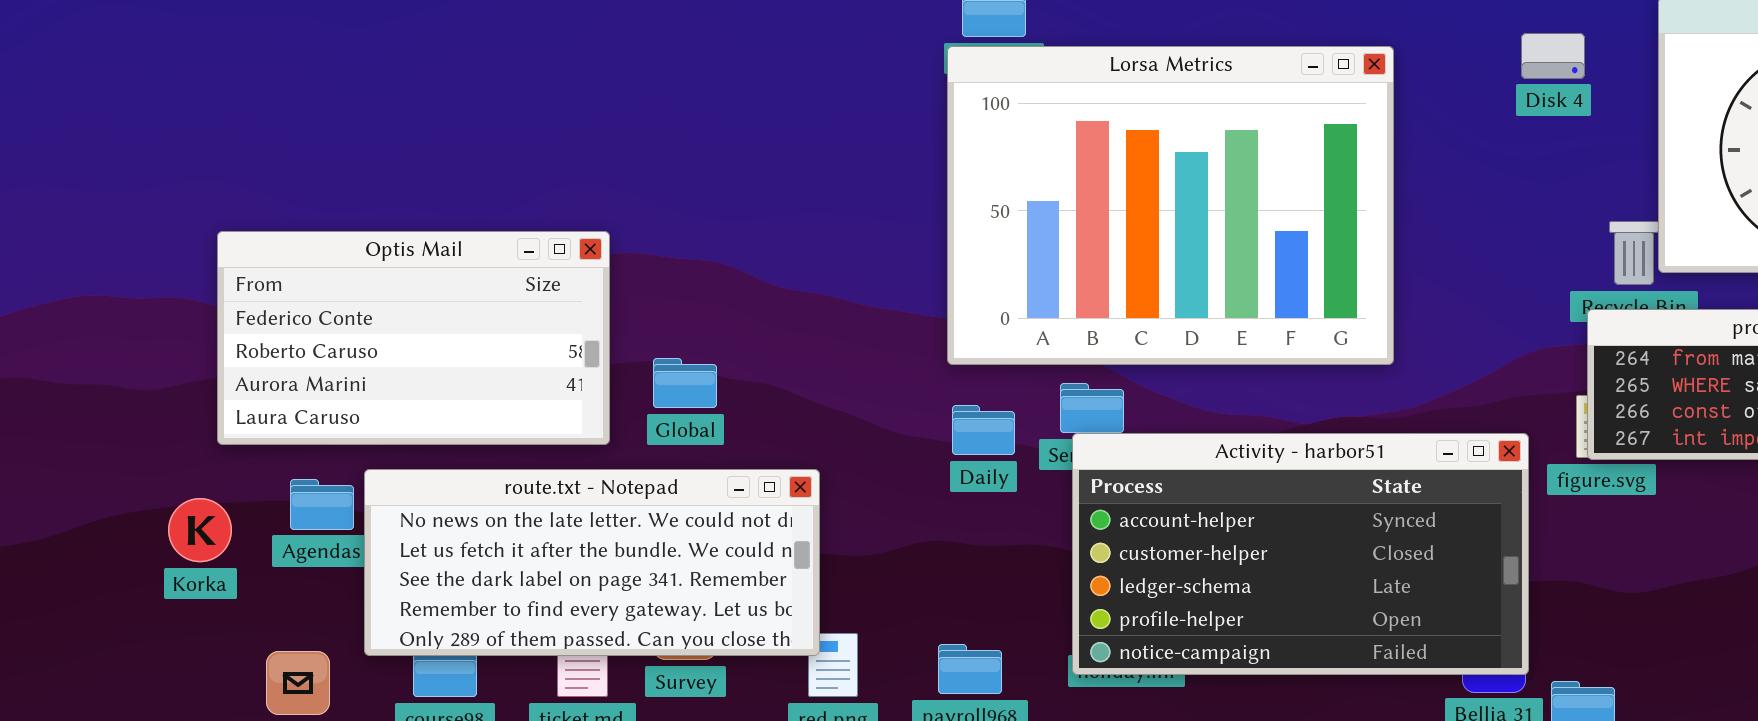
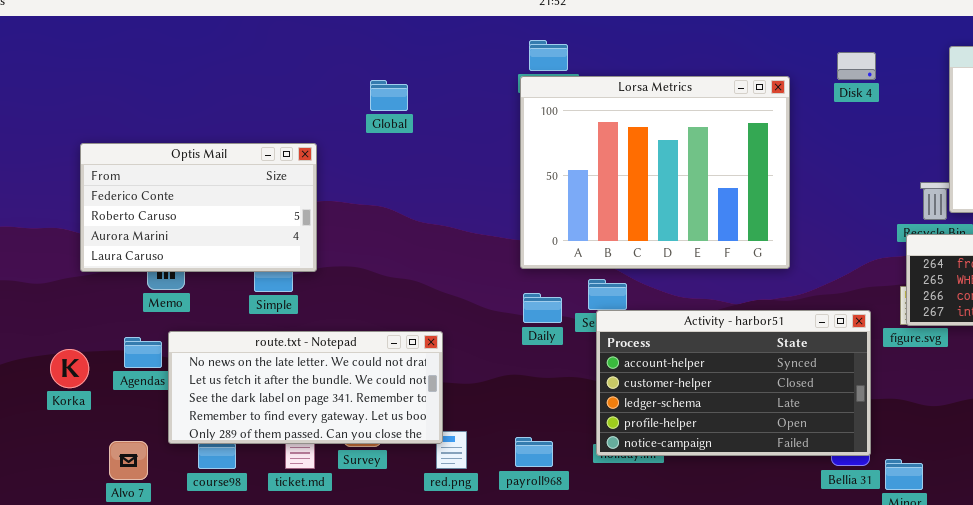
Disk 4: [1521,33,1585,79] -> [837,52,876,80], moved
Optis Mail: [217,231,610,445] -> [80,143,317,272], moved
Global: [653,358,717,408] -> [370,80,408,111], moved

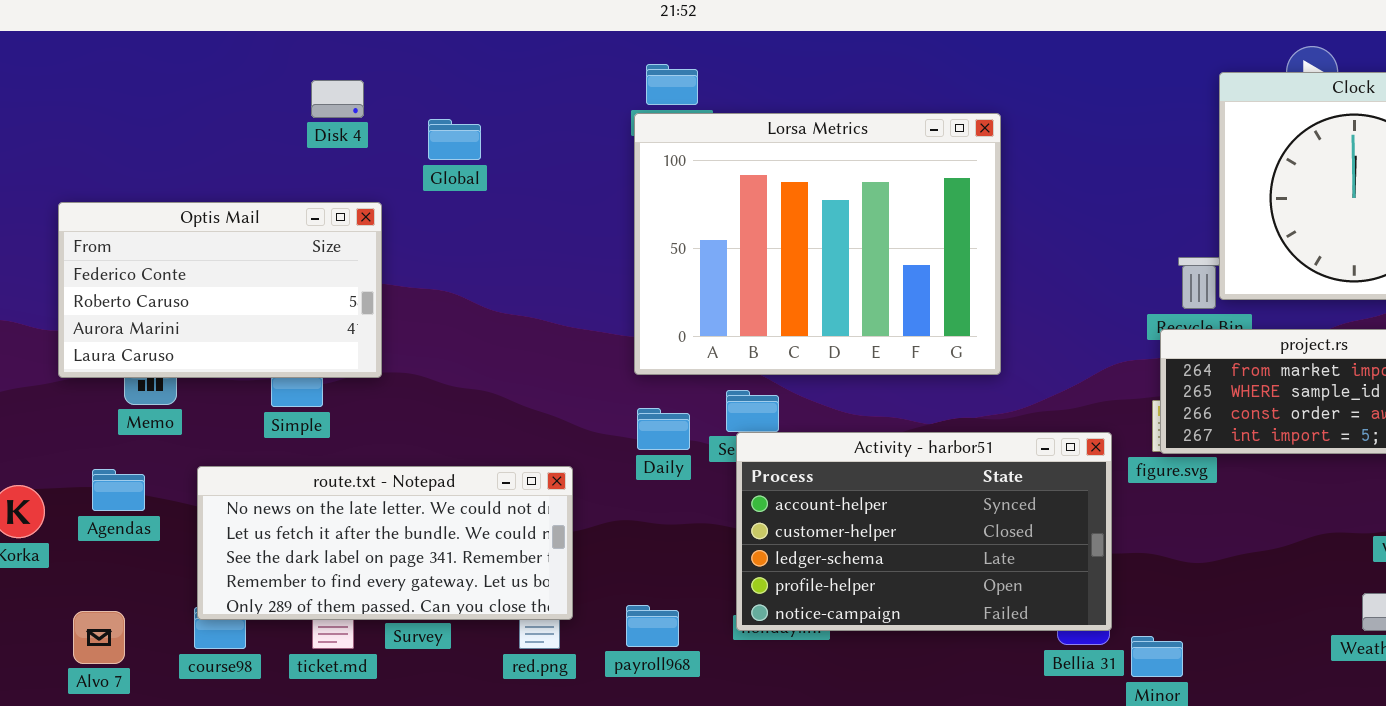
Disk 4: [837,52,876,80] -> [311,80,364,118], moved
Optis Mail: [80,143,317,272] -> [58,202,382,378], moved
route.txt - Notepad: [168,331,443,444] -> [197,466,573,620], moved

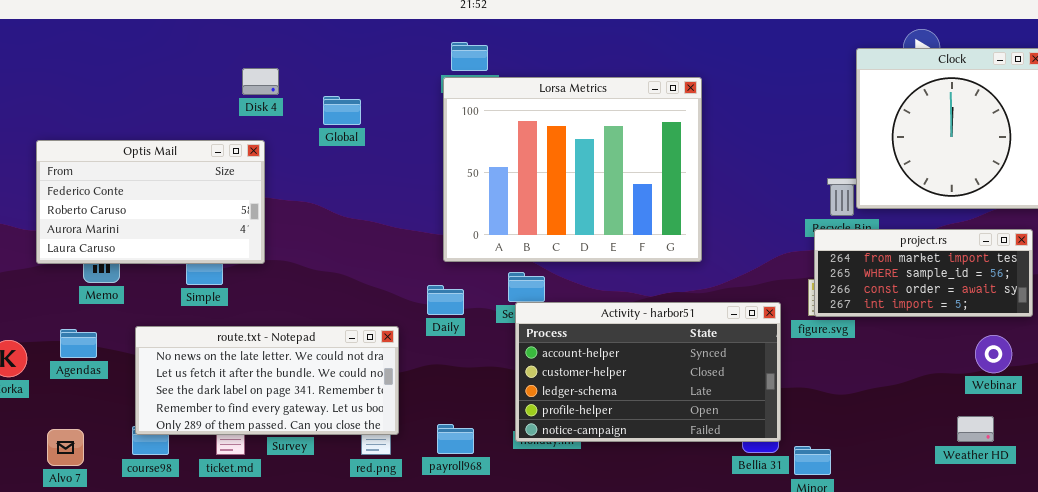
Disk 4: [311,80,364,118] -> [242,68,279,95], moved
Global: [428,119,481,160] -> [323,96,361,125], moved
Daily: [637,408,690,450] -> [427,285,464,315], moved

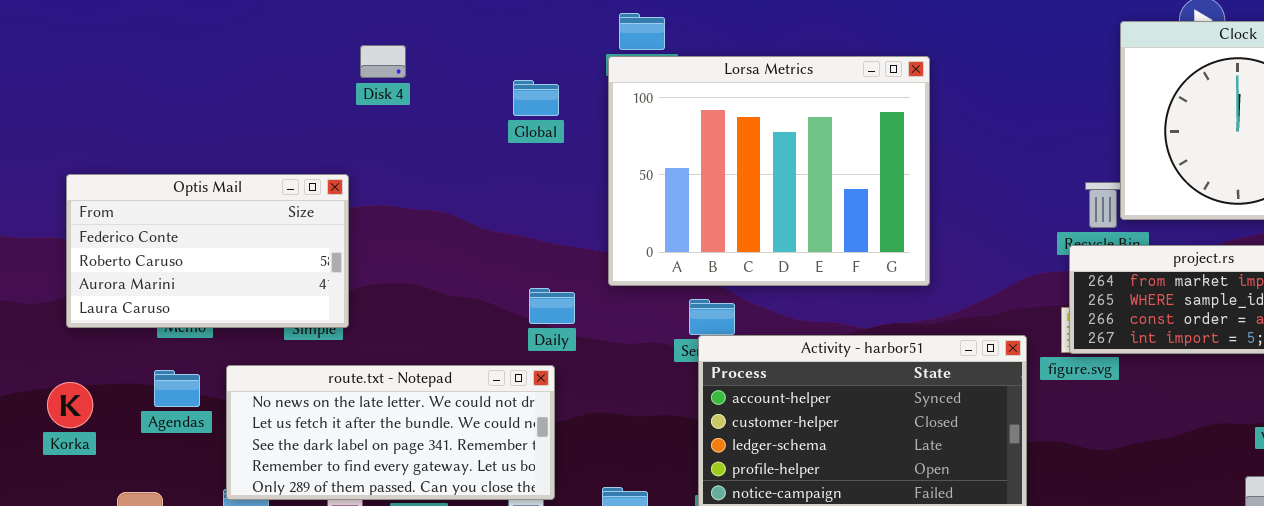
Global: [323,96,361,125] -> [513,80,559,116], moved
Optis Mail: [36,140,265,264] -> [66,174,349,328], moved
Daily: [427,285,464,315] -> [529,288,575,324], moved
Agendas: [60,329,97,358] -> [154,370,200,407], moved

